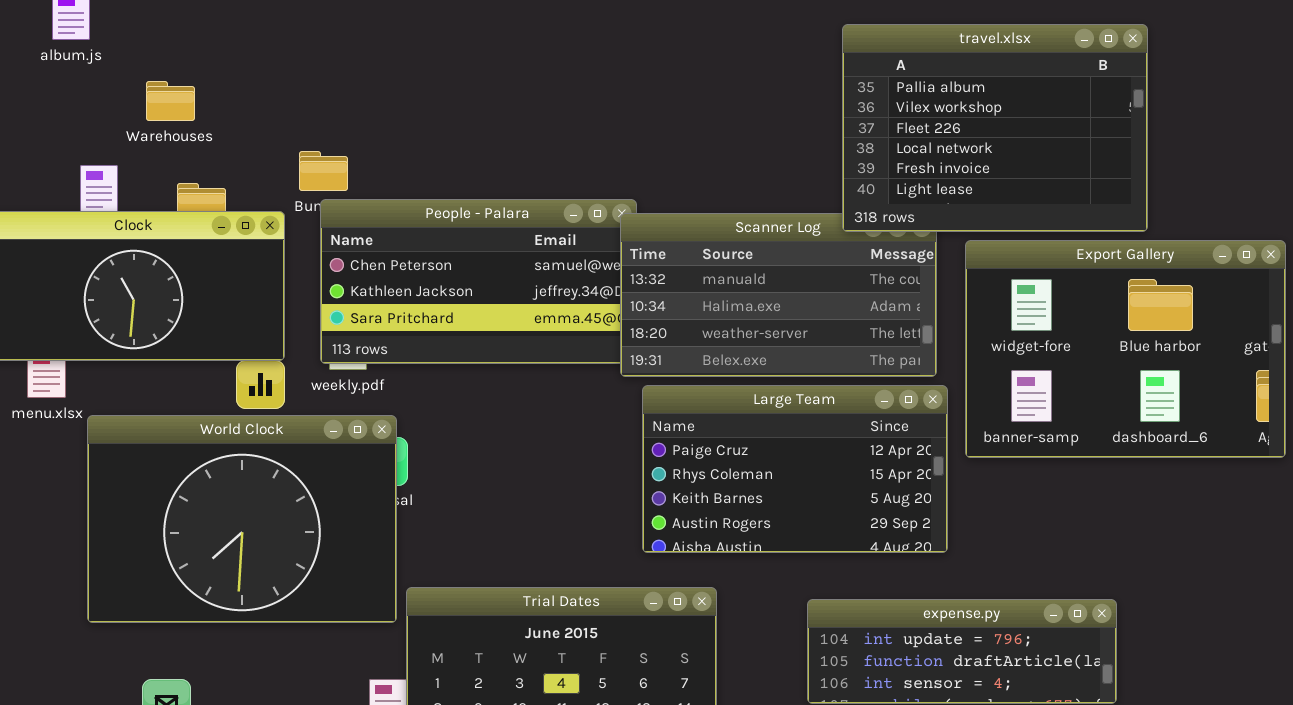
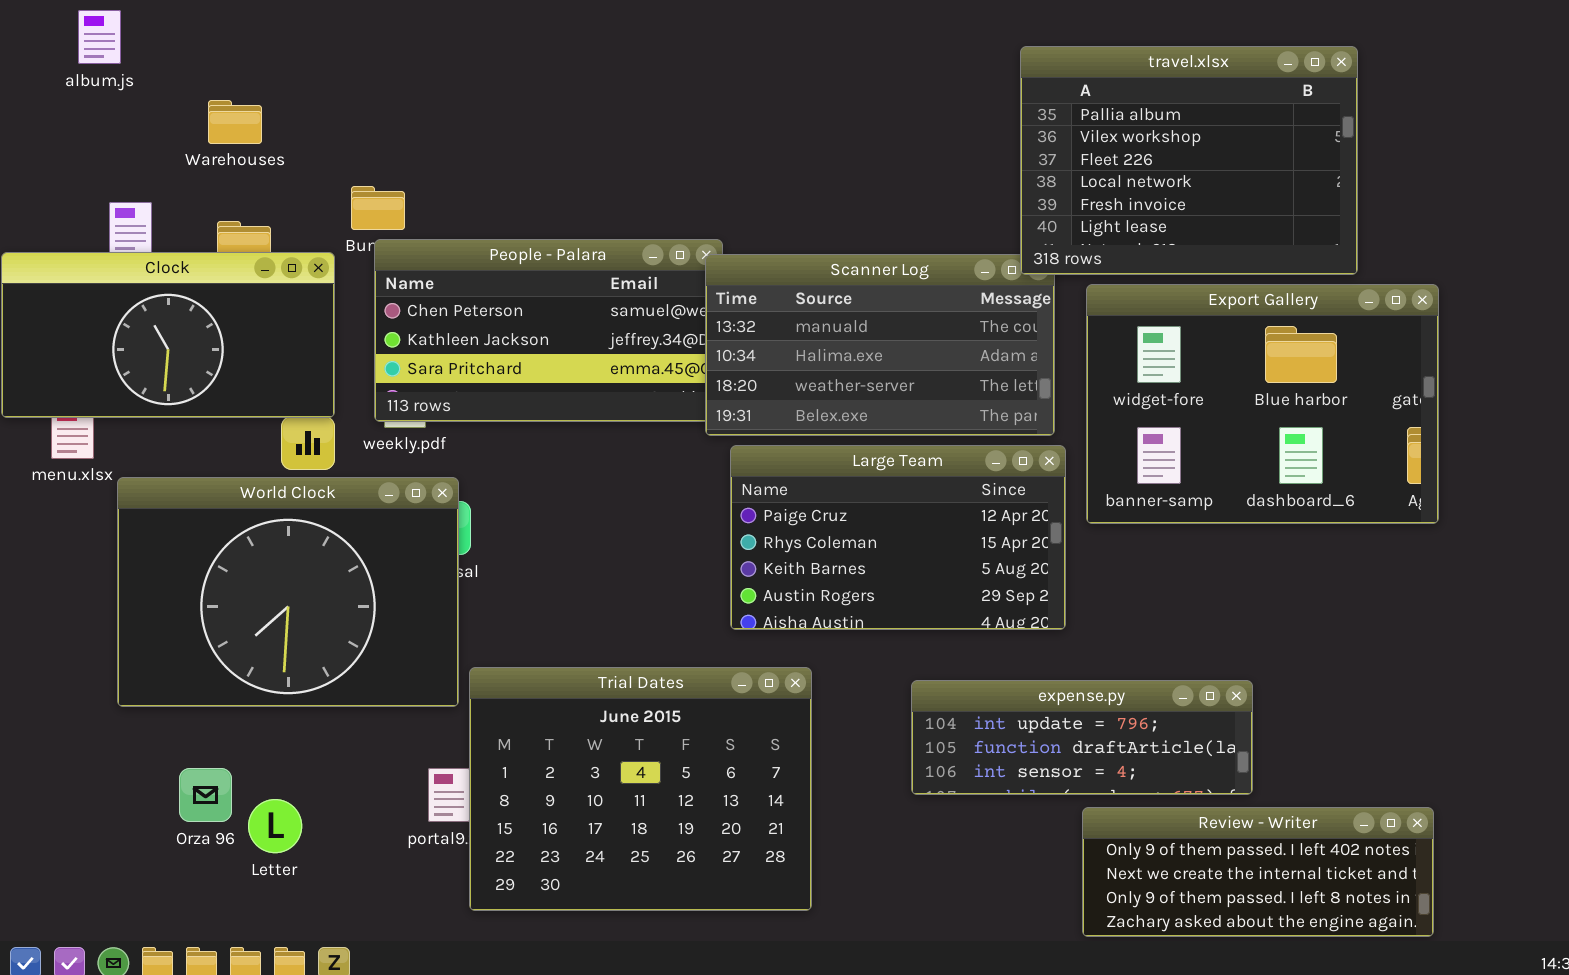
travel.xlsx: [842,24,1148,232] -> [1020,46,1358,275], moved
Warehouses: [146,81,195,121] -> [208,100,262,144], moved

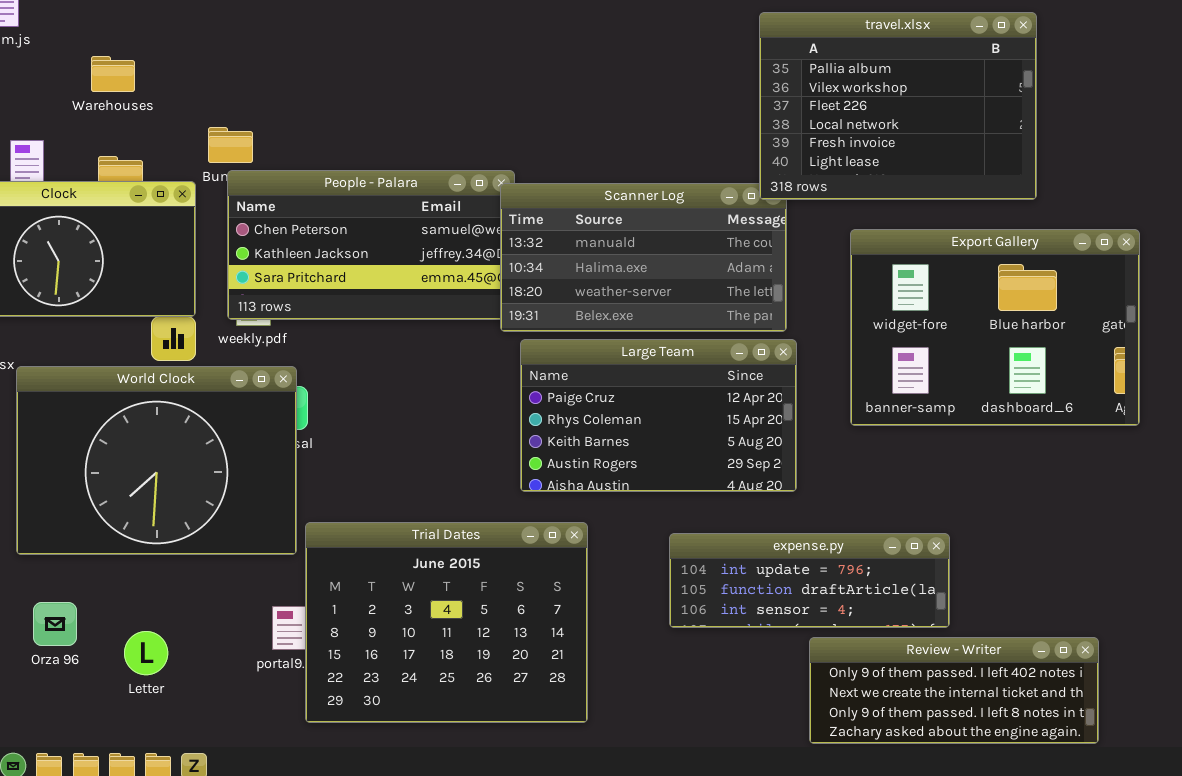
Export Gallery: [1086,284,1439,524] -> [850,229,1140,426], moved
Orza 96: [179,768,232,822] -> [33,602,77,646], moved

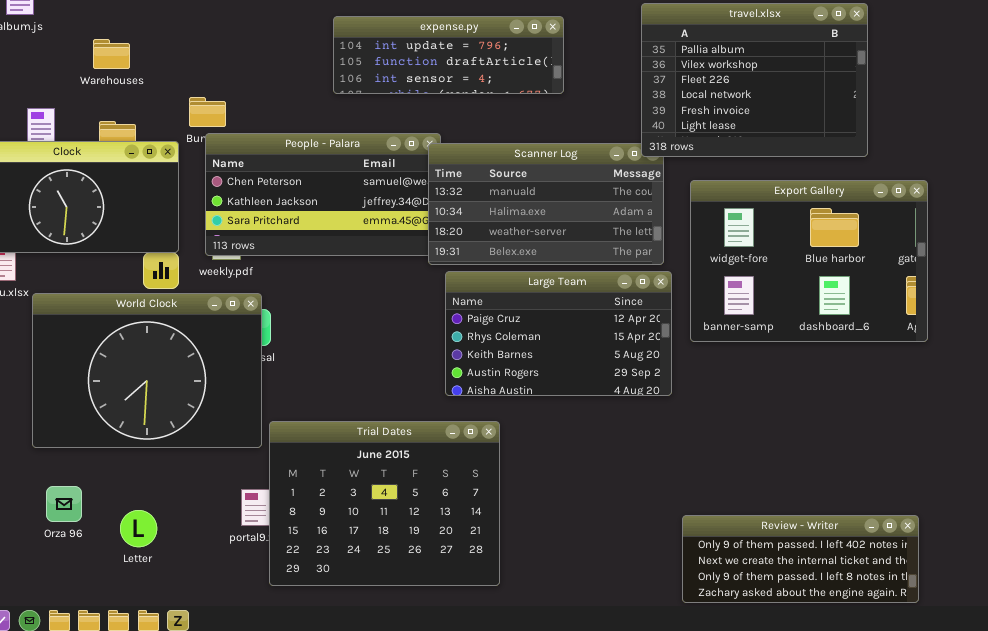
Export Gallery: [850,229,1140,426] -> [690,180,928,342], moved
expense.py: [669,533,950,628] -> [333,16,564,94], moved

